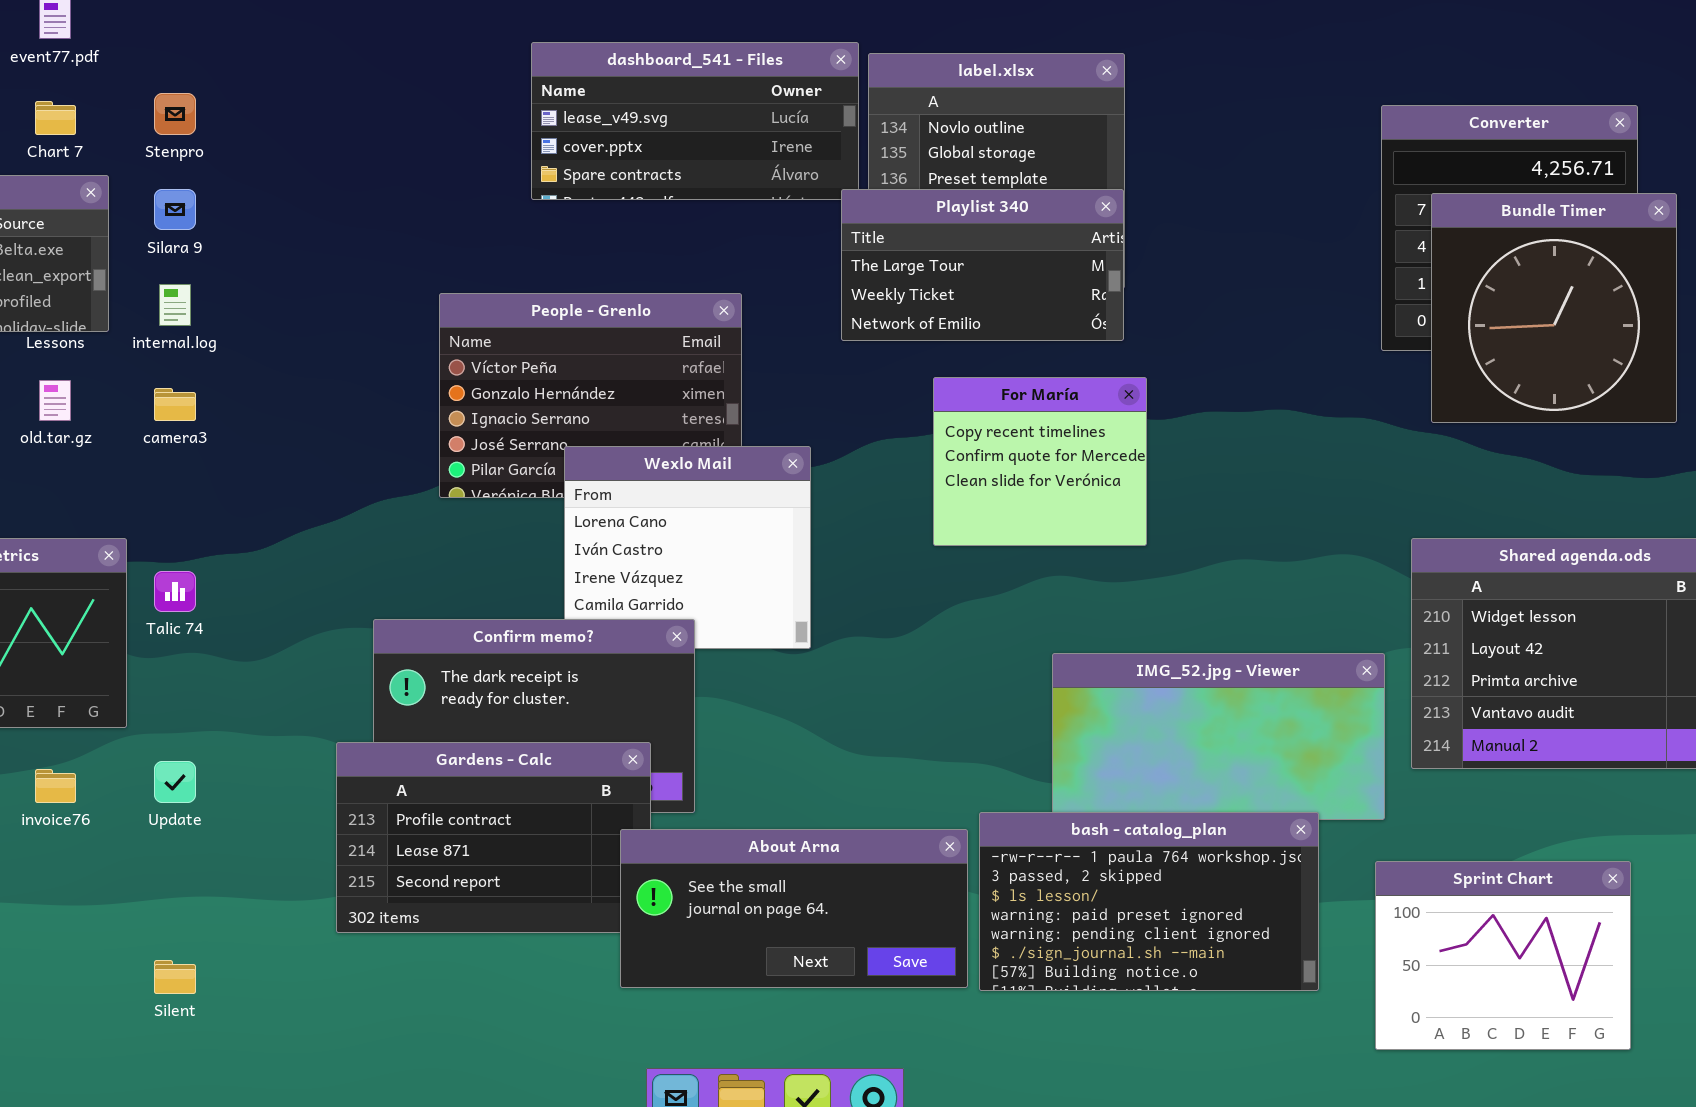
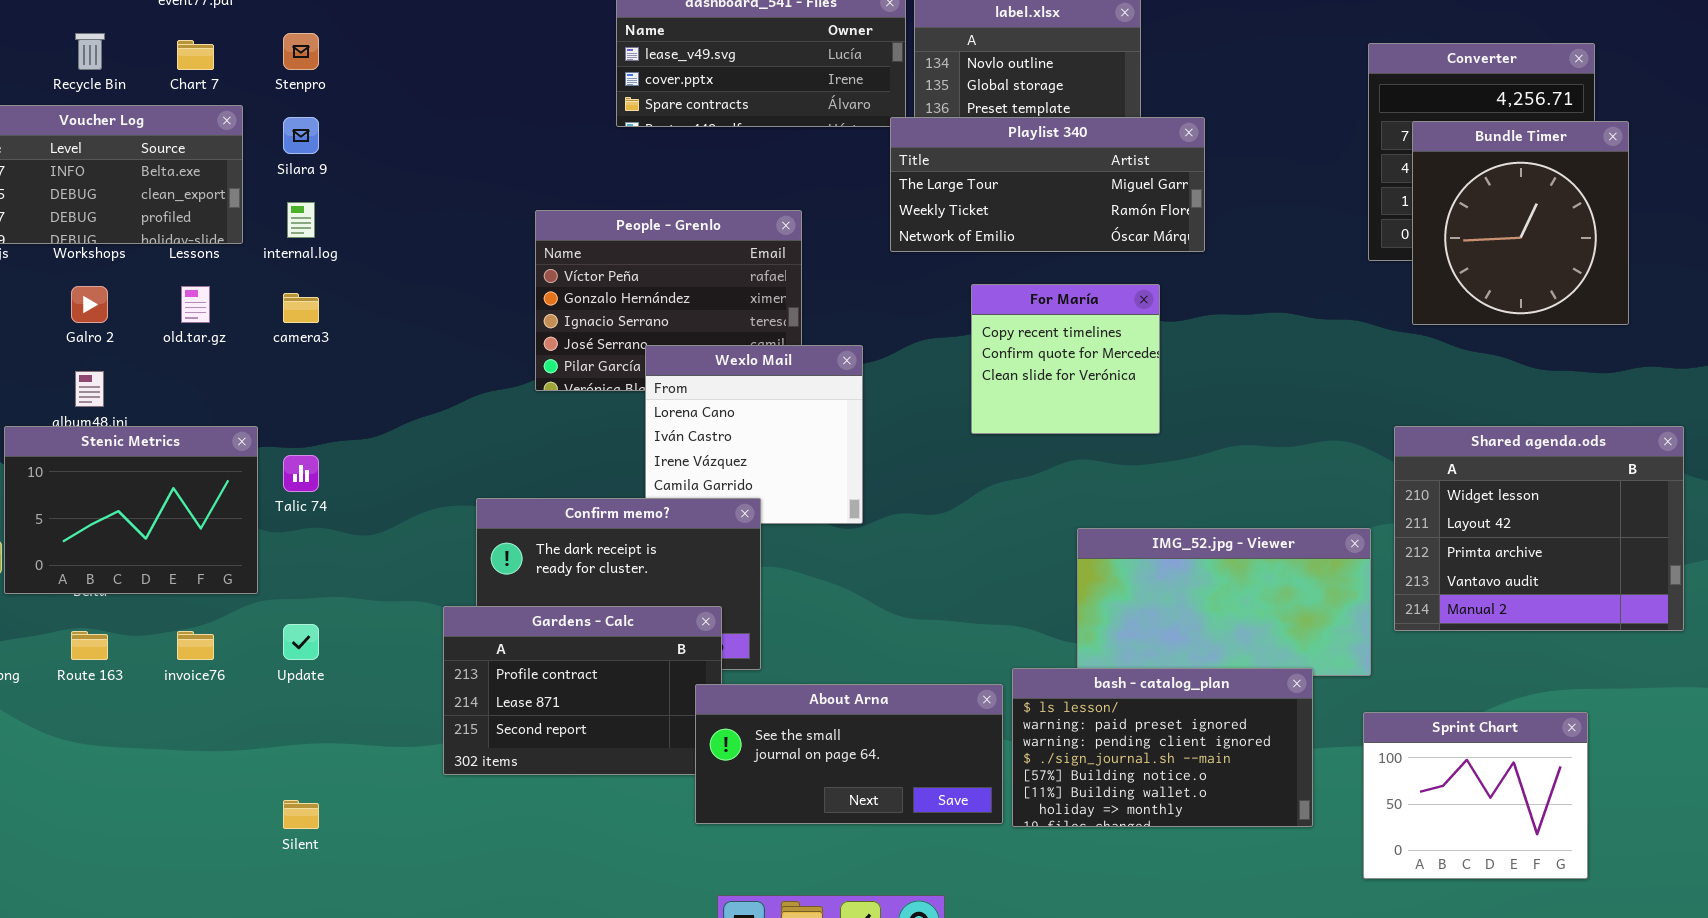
Playlist 340: [841,189,1124,341] -> [890,117,1205,252], resized
bash - catalog_plan: [979,812,1319,991] -> [1012,668,1313,827], scrolled down 2 rows

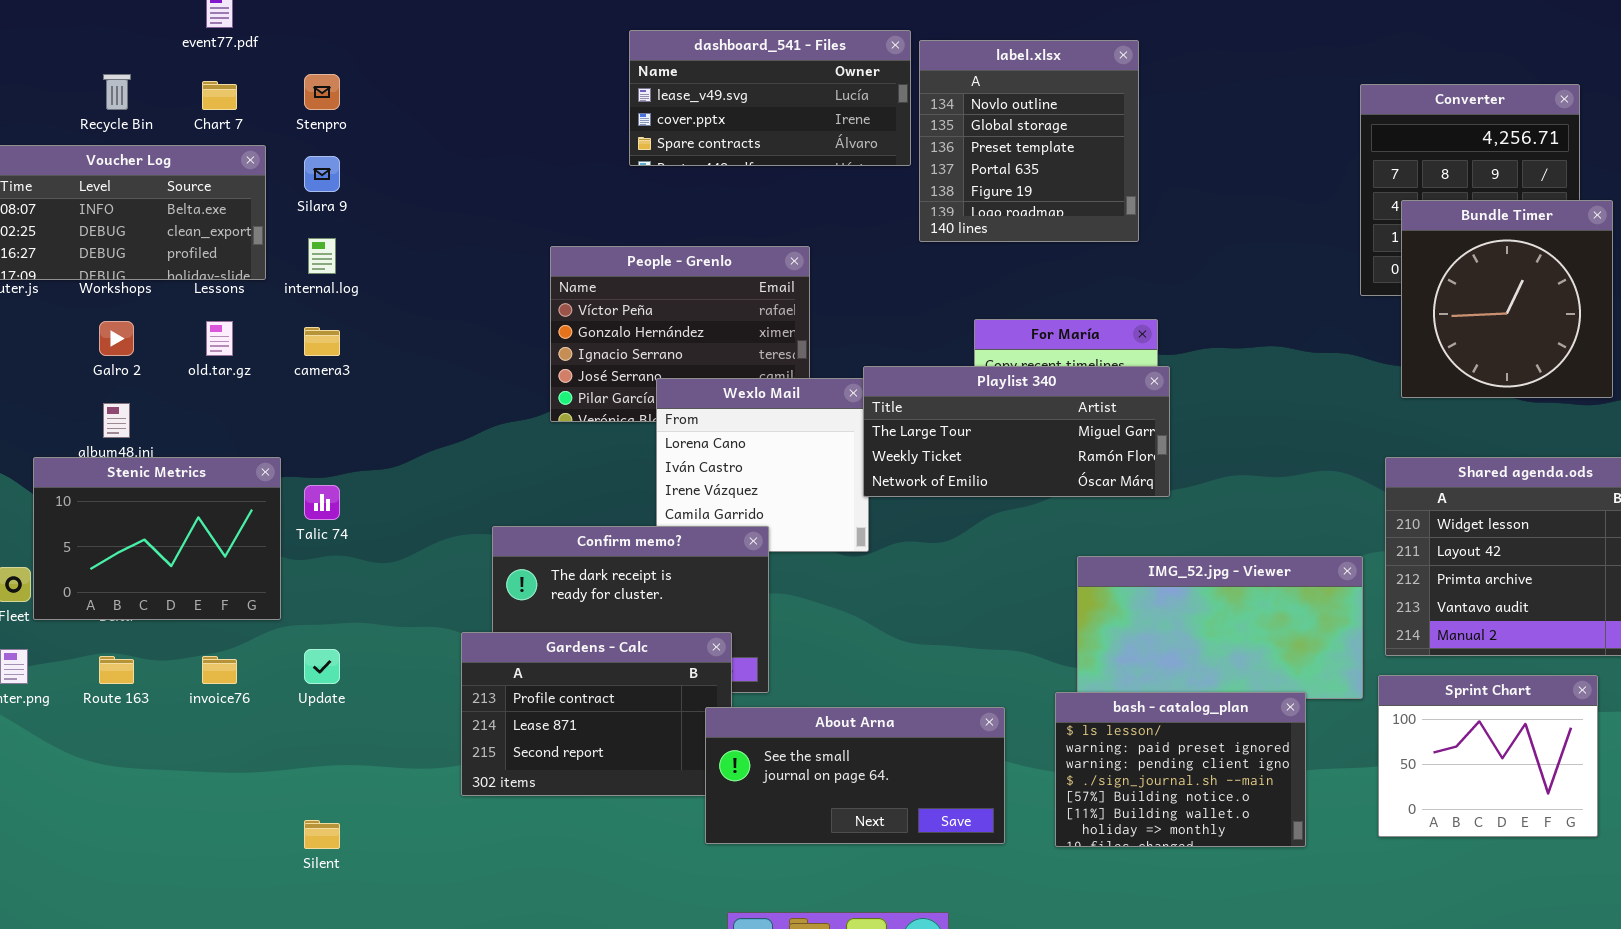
Playlist 340: [890,117,1205,252] -> [863,366,1170,497], moved
Bundle Timer: [1412,121,1629,325] -> [1401,200,1613,398], moved
bash - catalog_plan: [1012,668,1313,827] -> [1055,692,1306,847], resized
Sprint Chart: [1363,712,1588,879] -> [1378,675,1598,837], moved

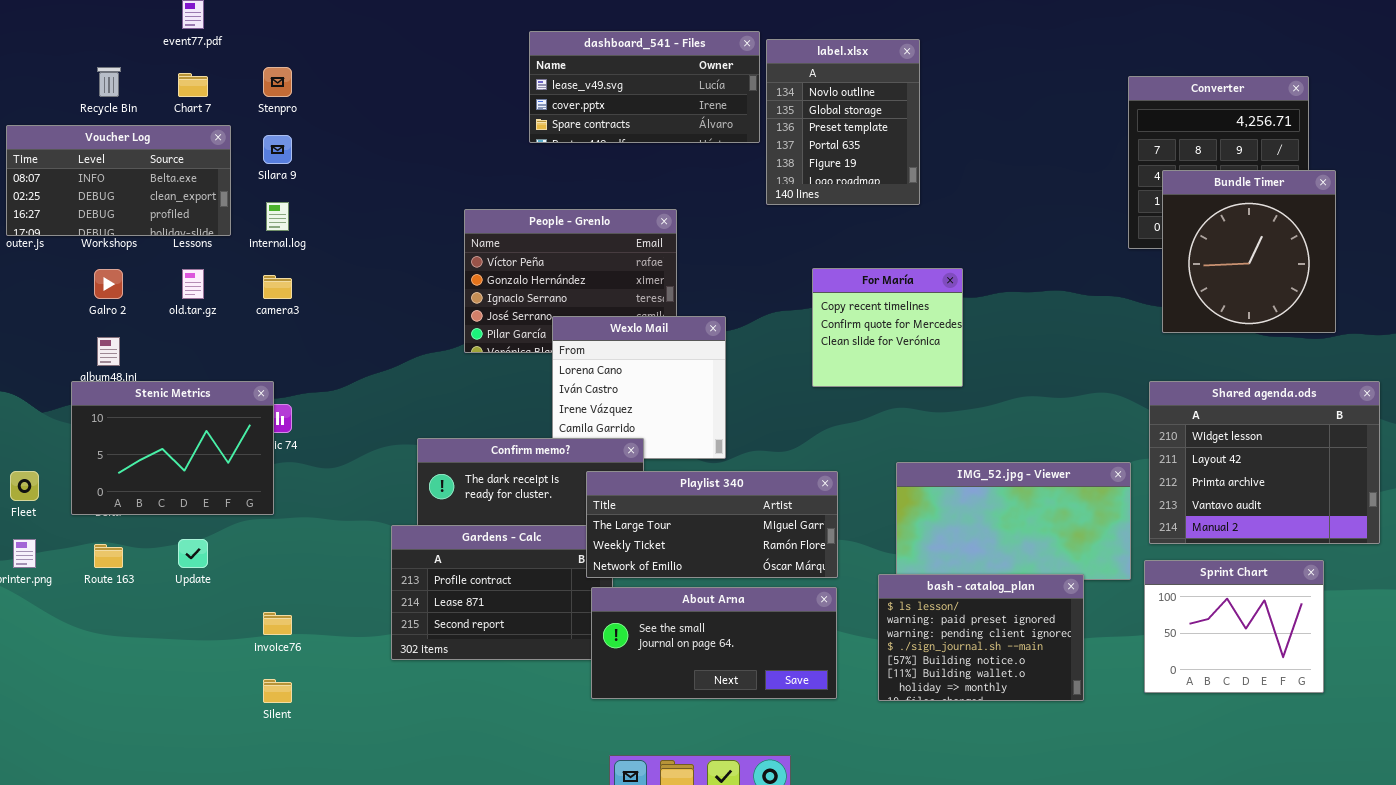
label.xlsx: [919,40,1139,242] -> [766,39,920,205], resized
Playlist 340: [863,366,1170,497] -> [586,471,838,578], moved
Stenic Metrics: [33,457,281,620] -> [71,381,274,515], moved
Update: [304,649,340,684] -> [178,539,208,568], moved
invoice76: [202,656,237,684] -> [263,612,292,635], moved

